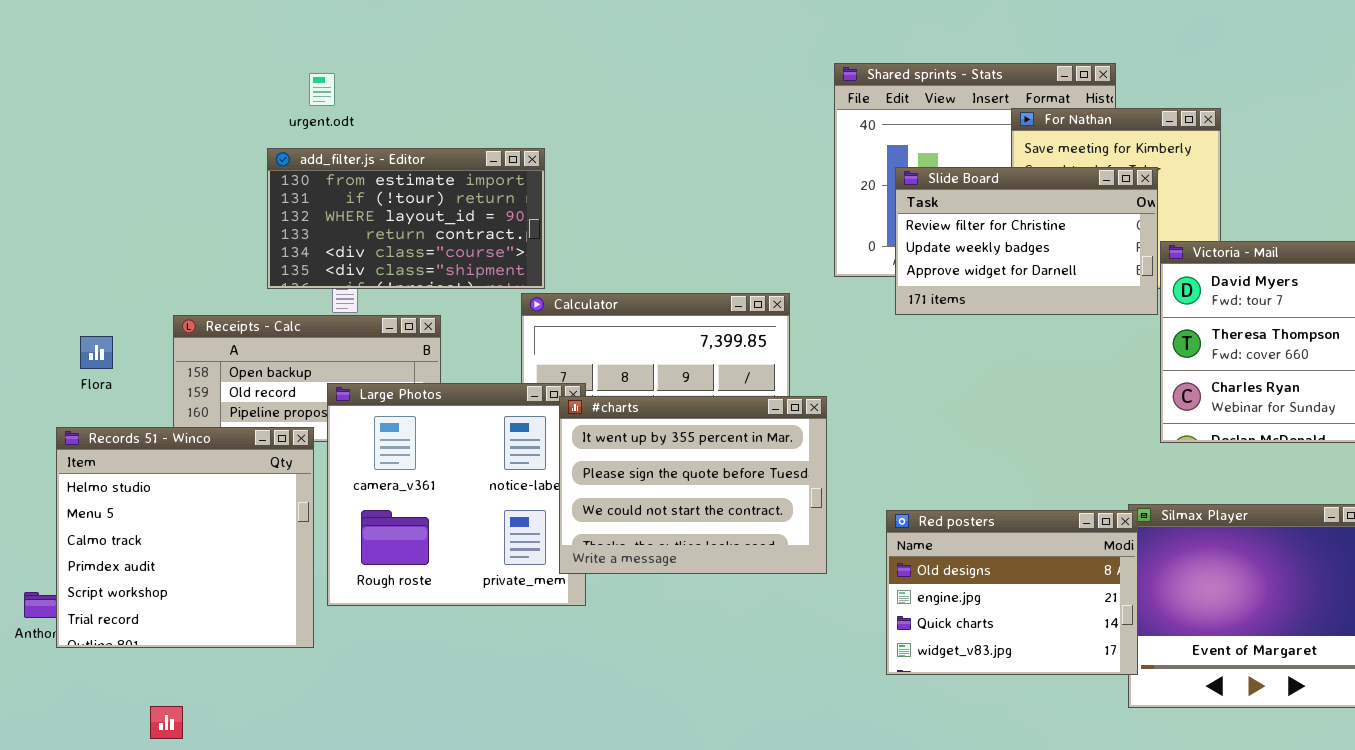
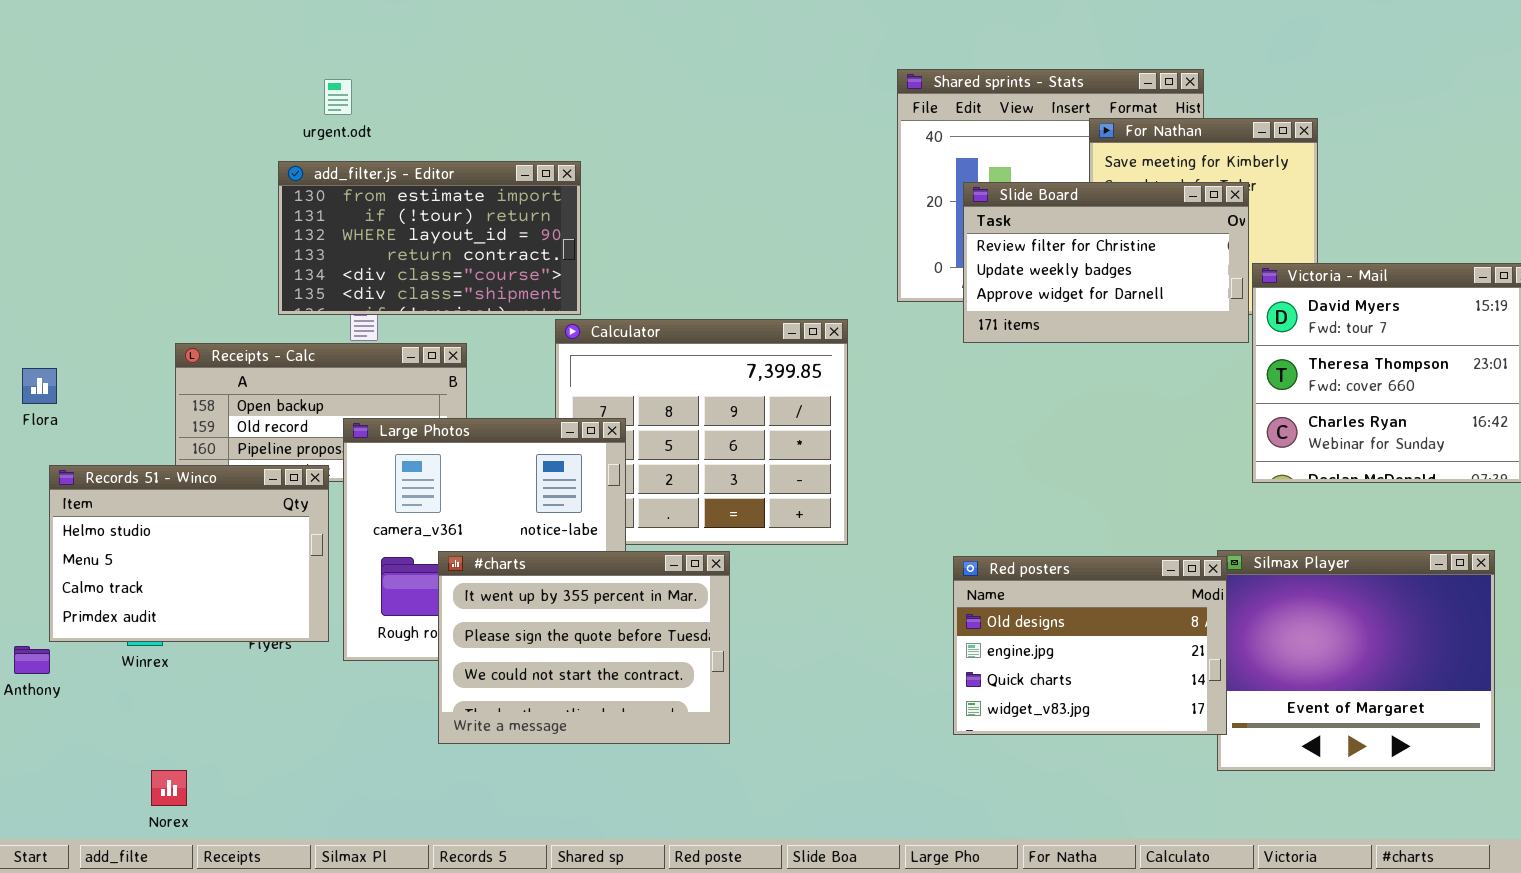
Flora: [80,336,113,369] -> [22,368,57,404], moved
#charts: [559,396,827,574] -> [438,551,730,744], moved
Records 51 - Winco: [56,427,314,648] -> [49,465,329,642], resized

